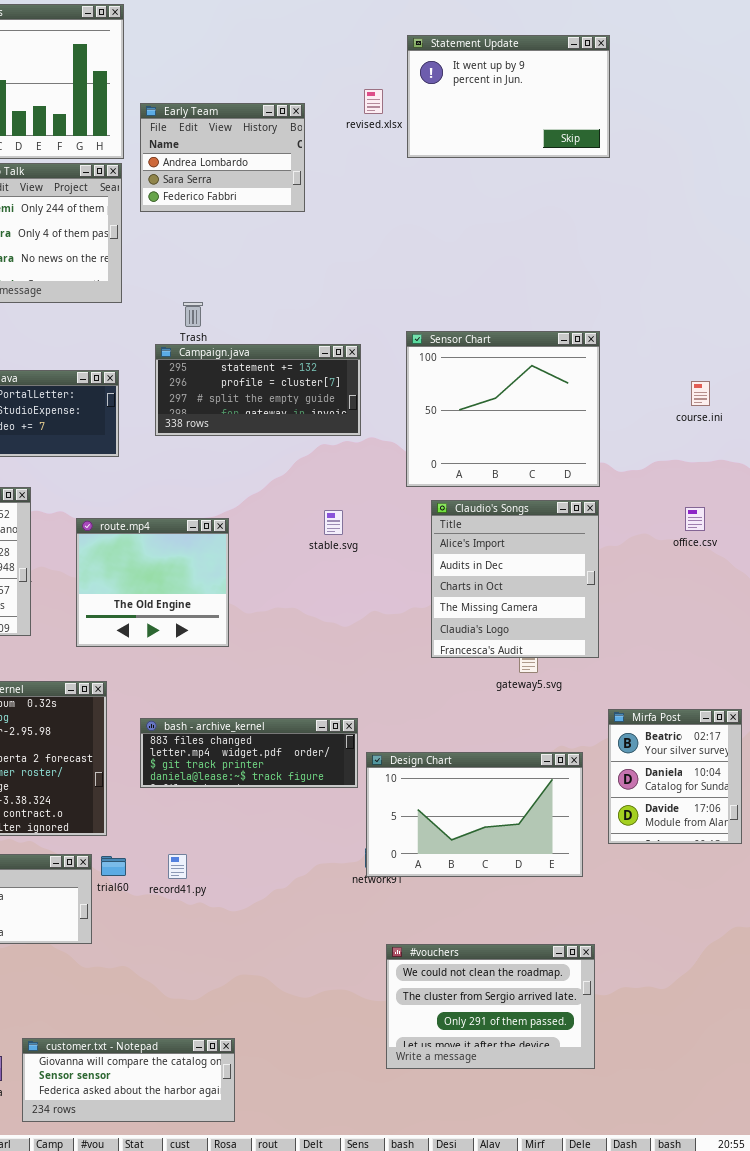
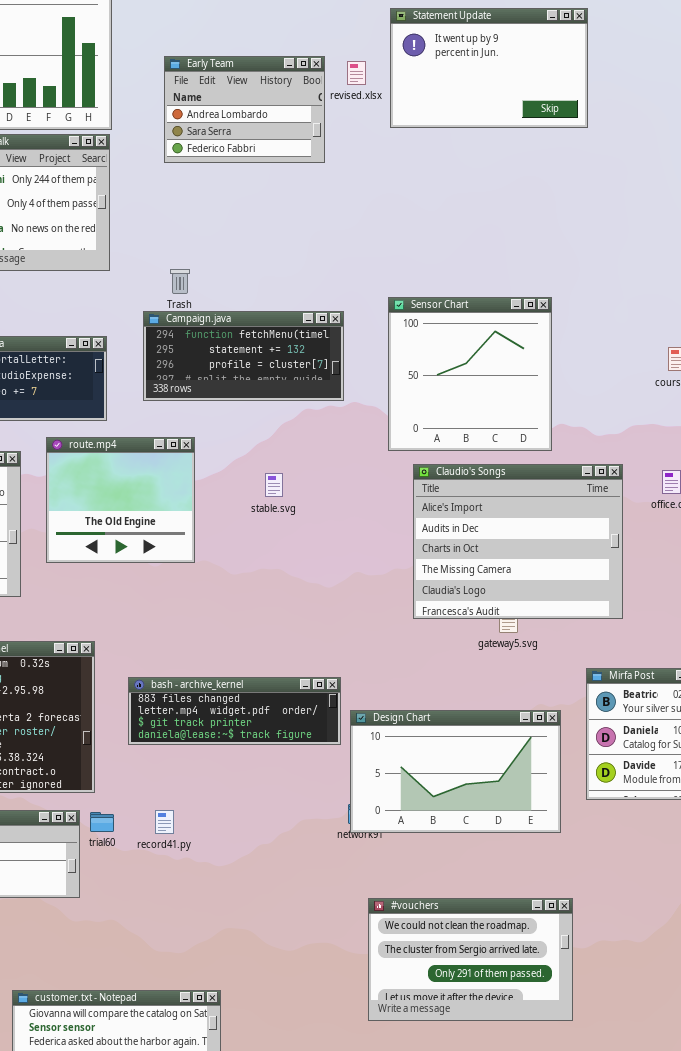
Early Team: [140,103,305,212] -> [164,56,325,163], moved
Sensor Chart: [406,331,600,487] -> [388,297,552,451], resized
Campaign.java: [155,344,361,436] -> [143,311,344,401], scrolled up 1 row
Claudio's Songs: [431,500,599,658] -> [413,464,623,619], resized
stable.svg: [324,510,343,535] -> [265,473,283,497], moved
route.mp4: [76,518,229,647] -> [46,437,195,563], moved

